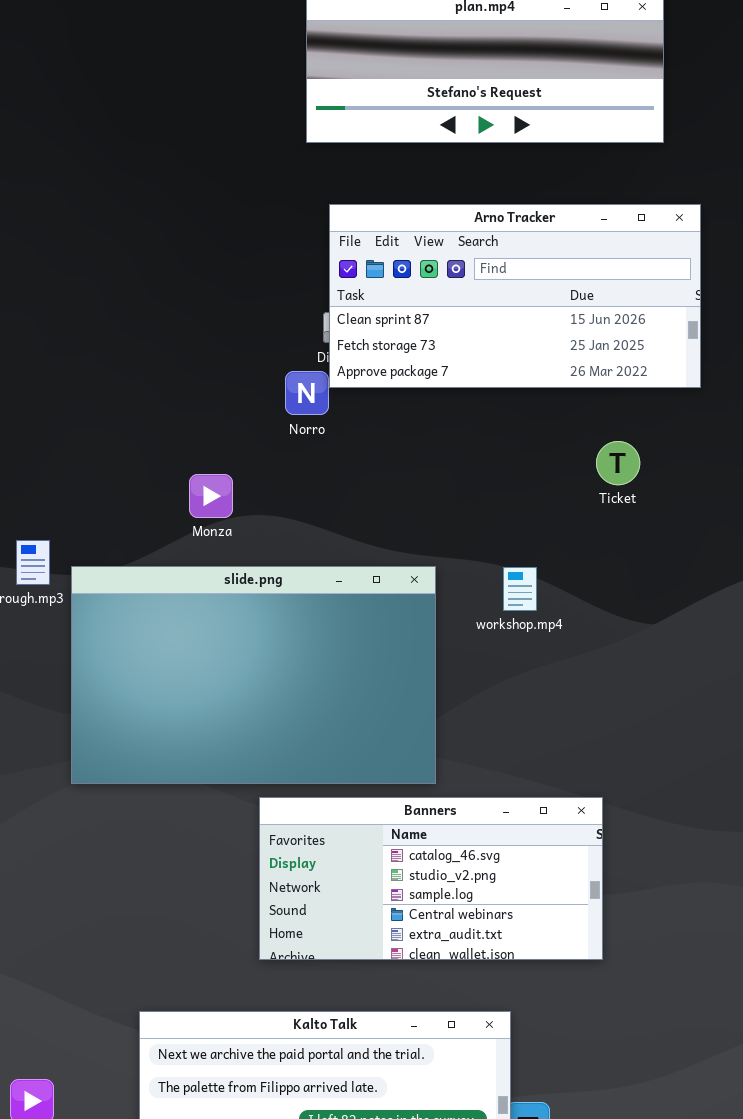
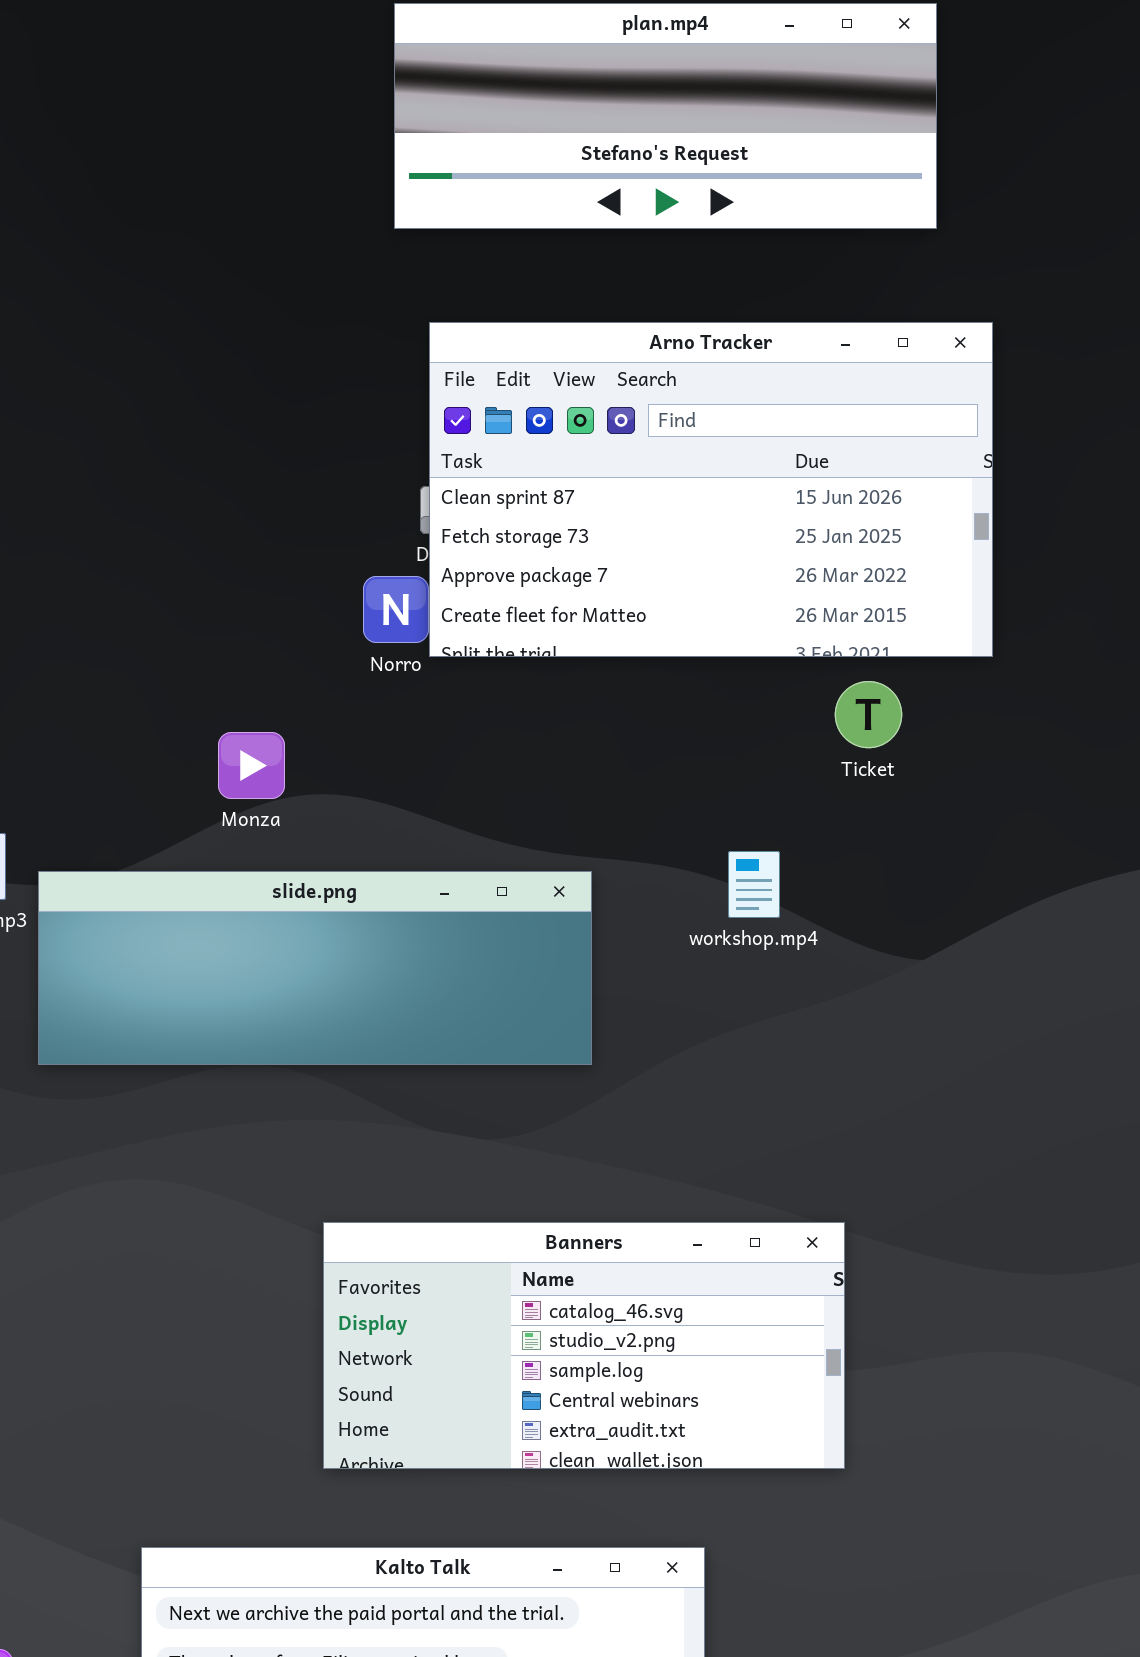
Arno Tracker: [329,204,701,388] -> [429,322,993,657], resized
slide.png: [71,566,436,784] -> [38,871,592,1065], resized
workshop.mp4: [503,567,537,611] -> [728,851,780,918], moved

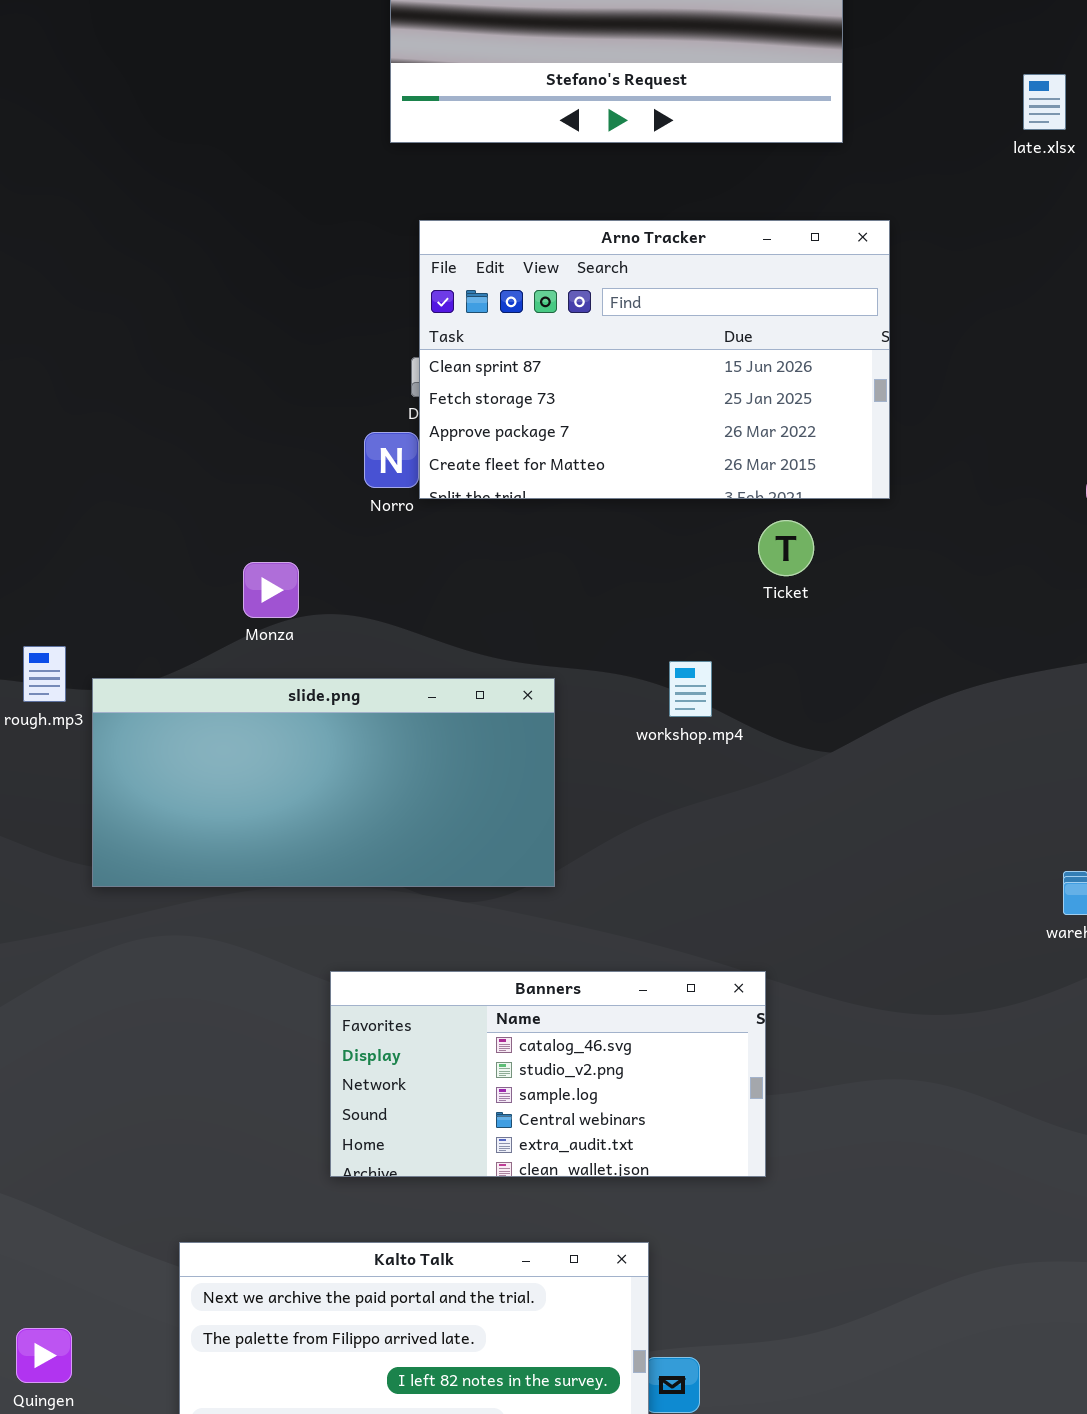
slide.png: [38,871,592,1065] -> [92,678,555,887], resized

